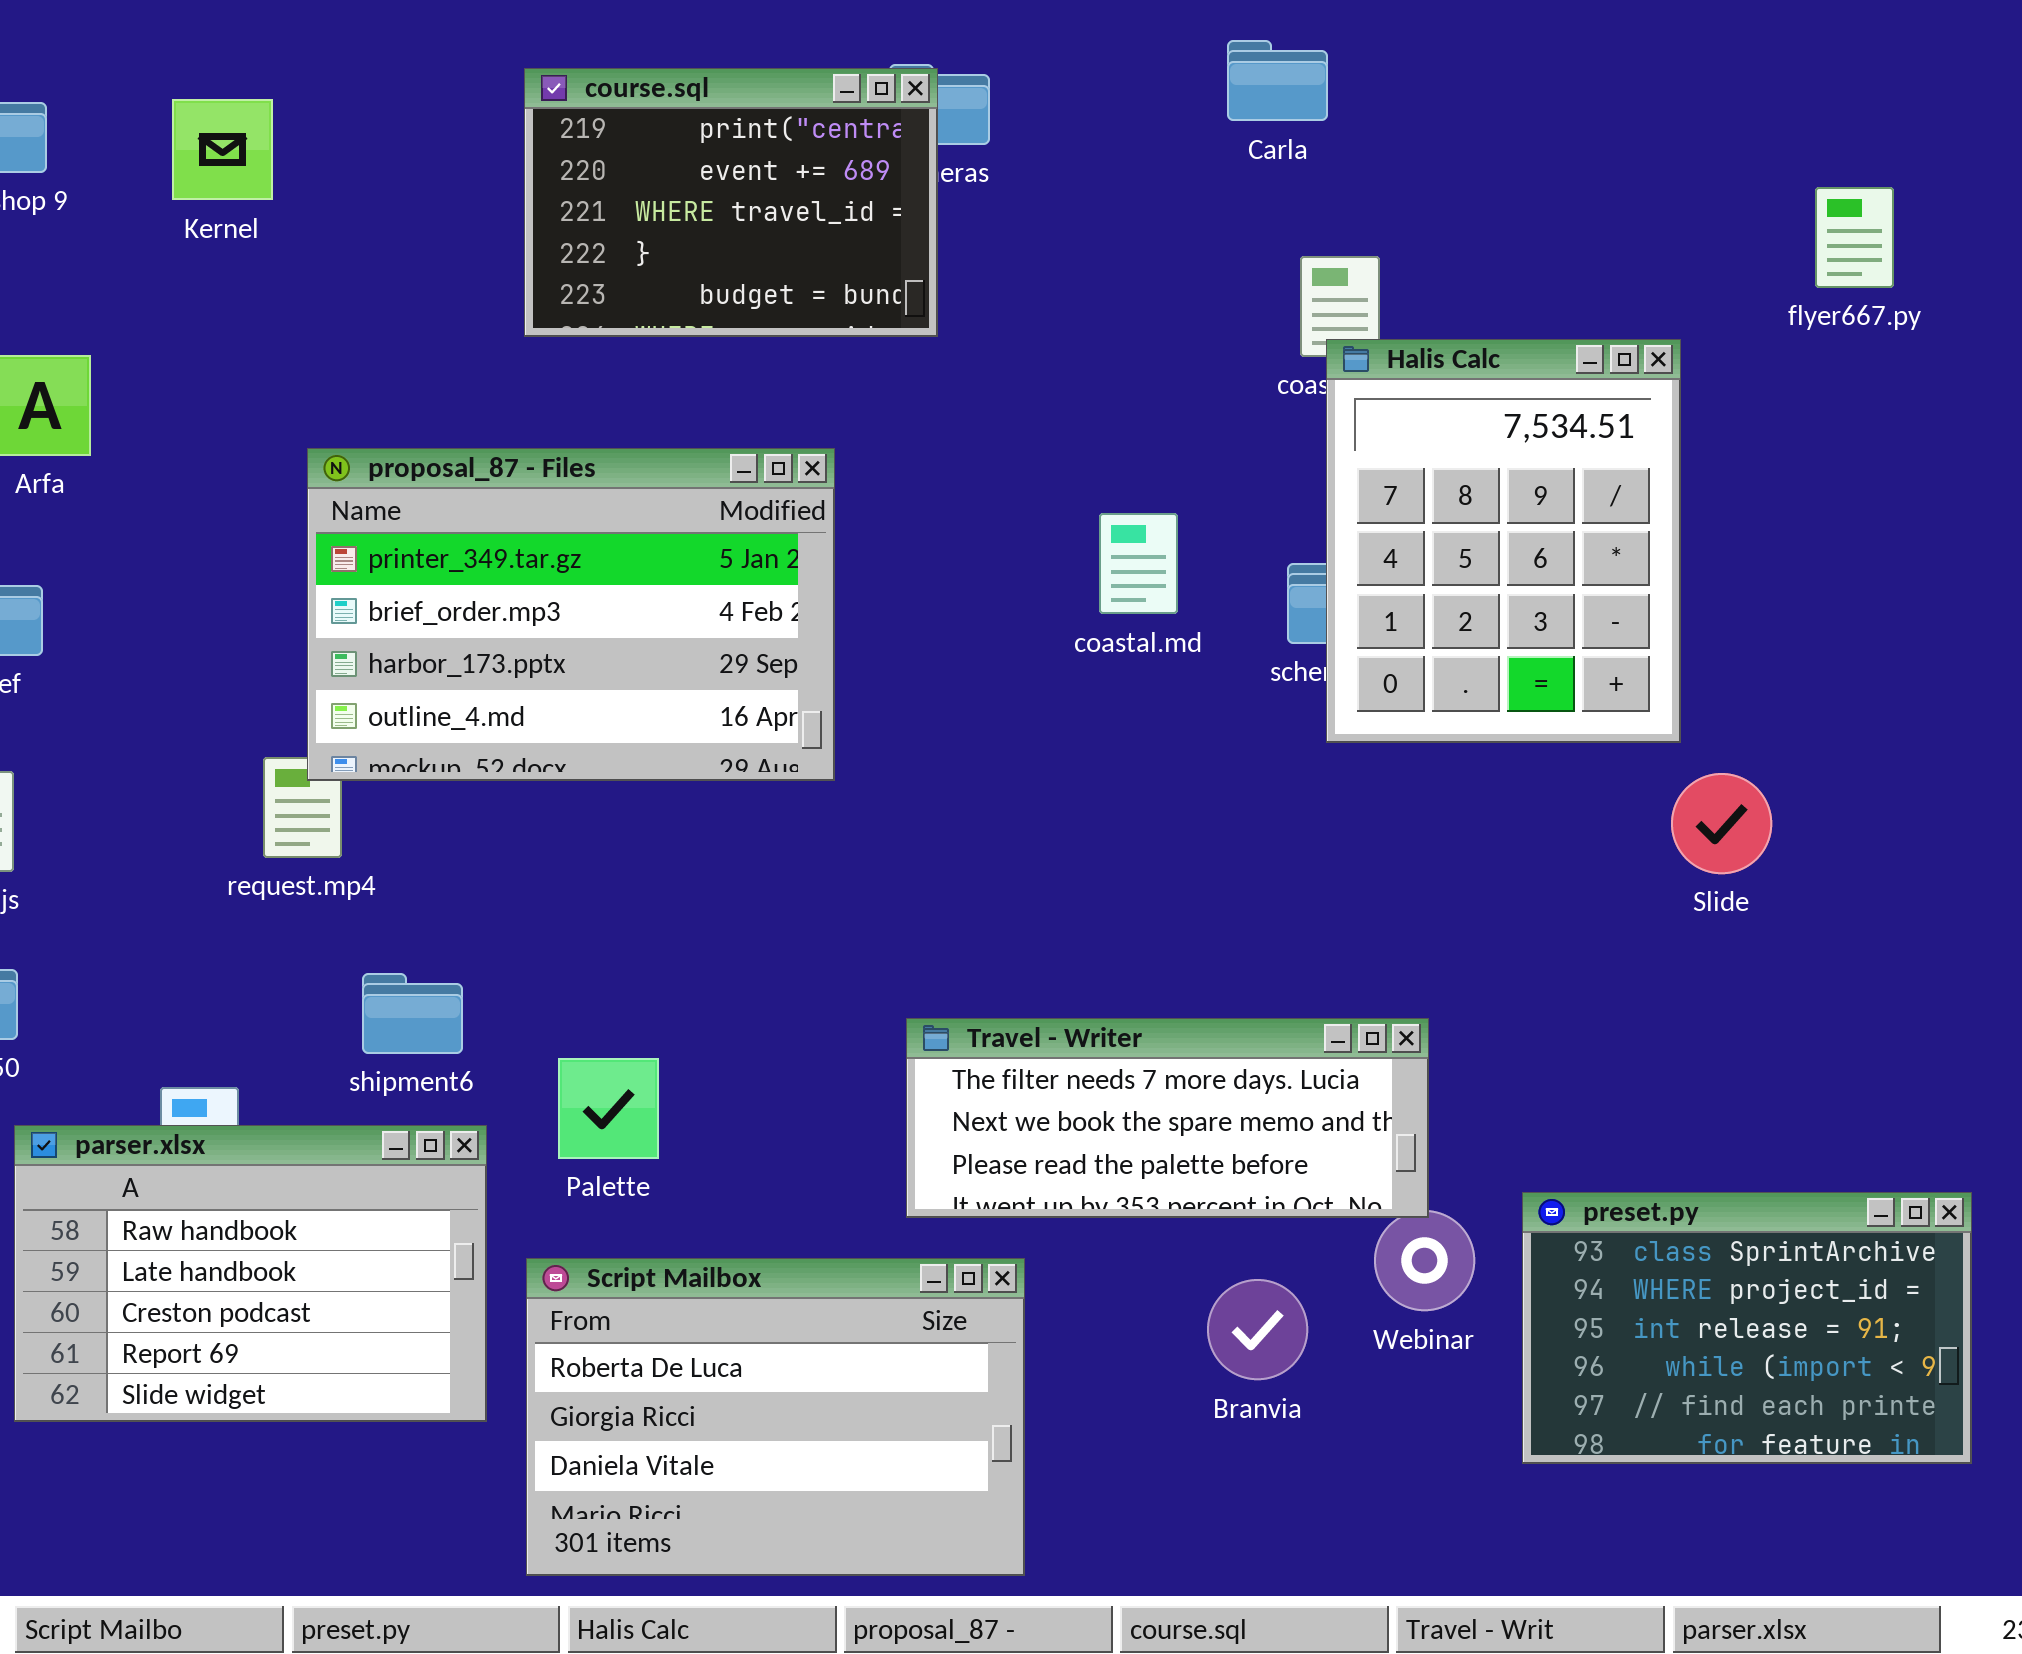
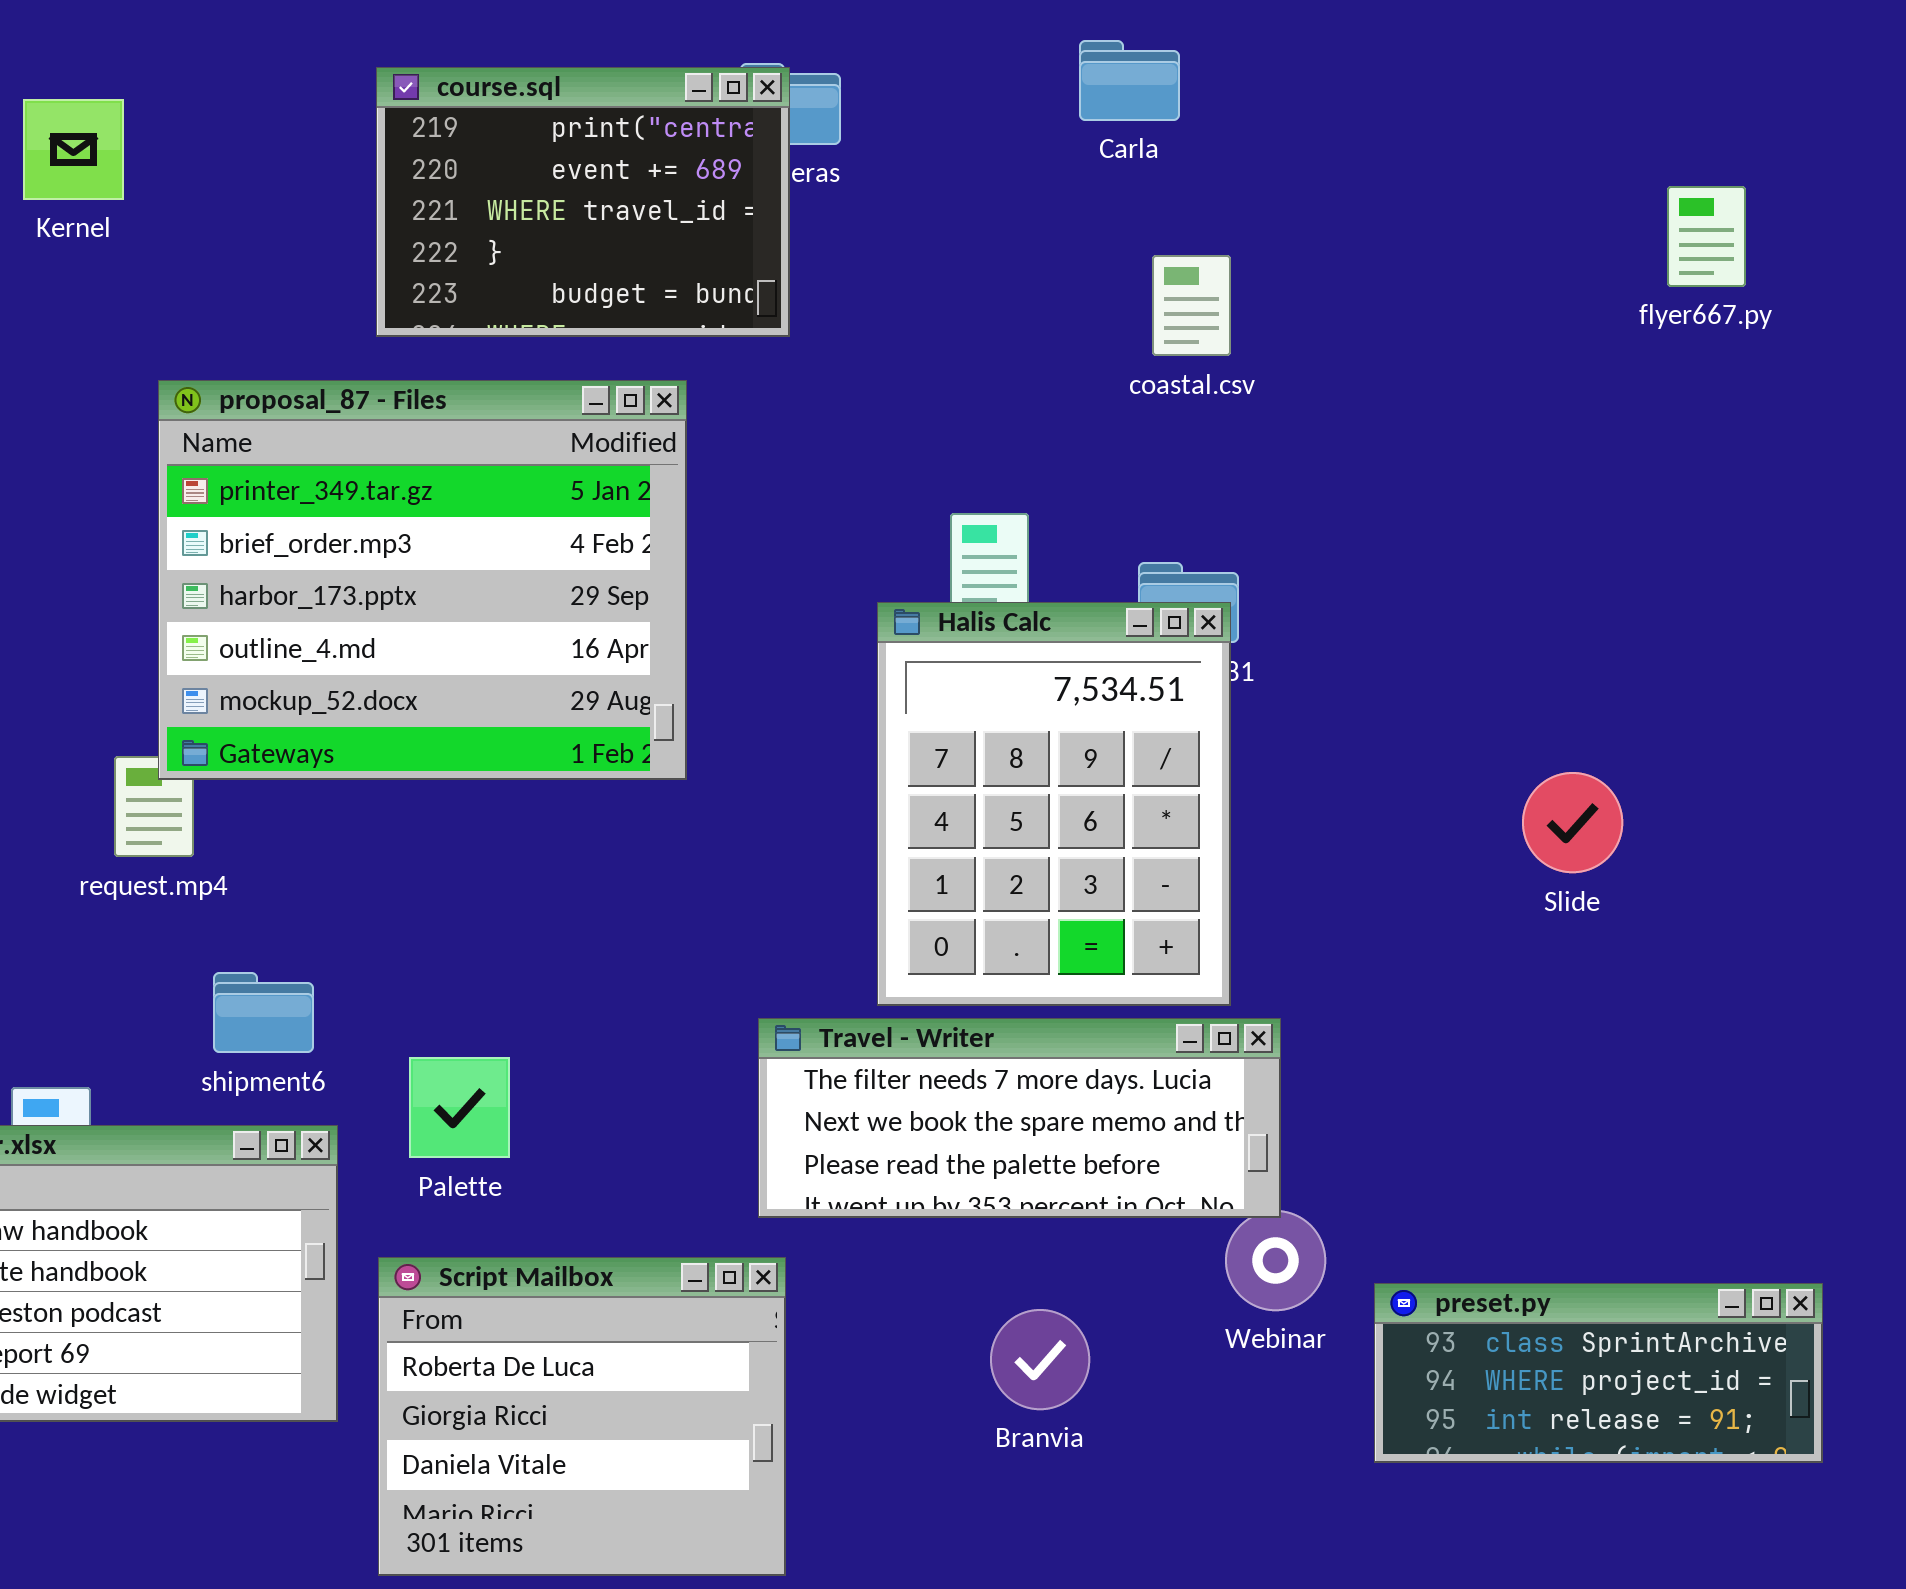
Halis Calc: [1326,339,1681,743] -> [877,602,1231,1006], moved
proposal_87 - Files: [307,448,835,781] -> [158,380,687,780], resized
preset.py: [1522,1192,1972,1464] -> [1374,1283,1823,1463], resized
Script Mailbox: [526,1258,1025,1576] -> [378,1257,786,1576], resized
Branvia: [1207,1279,1308,1380] -> [990,1309,1090,1410], moved

